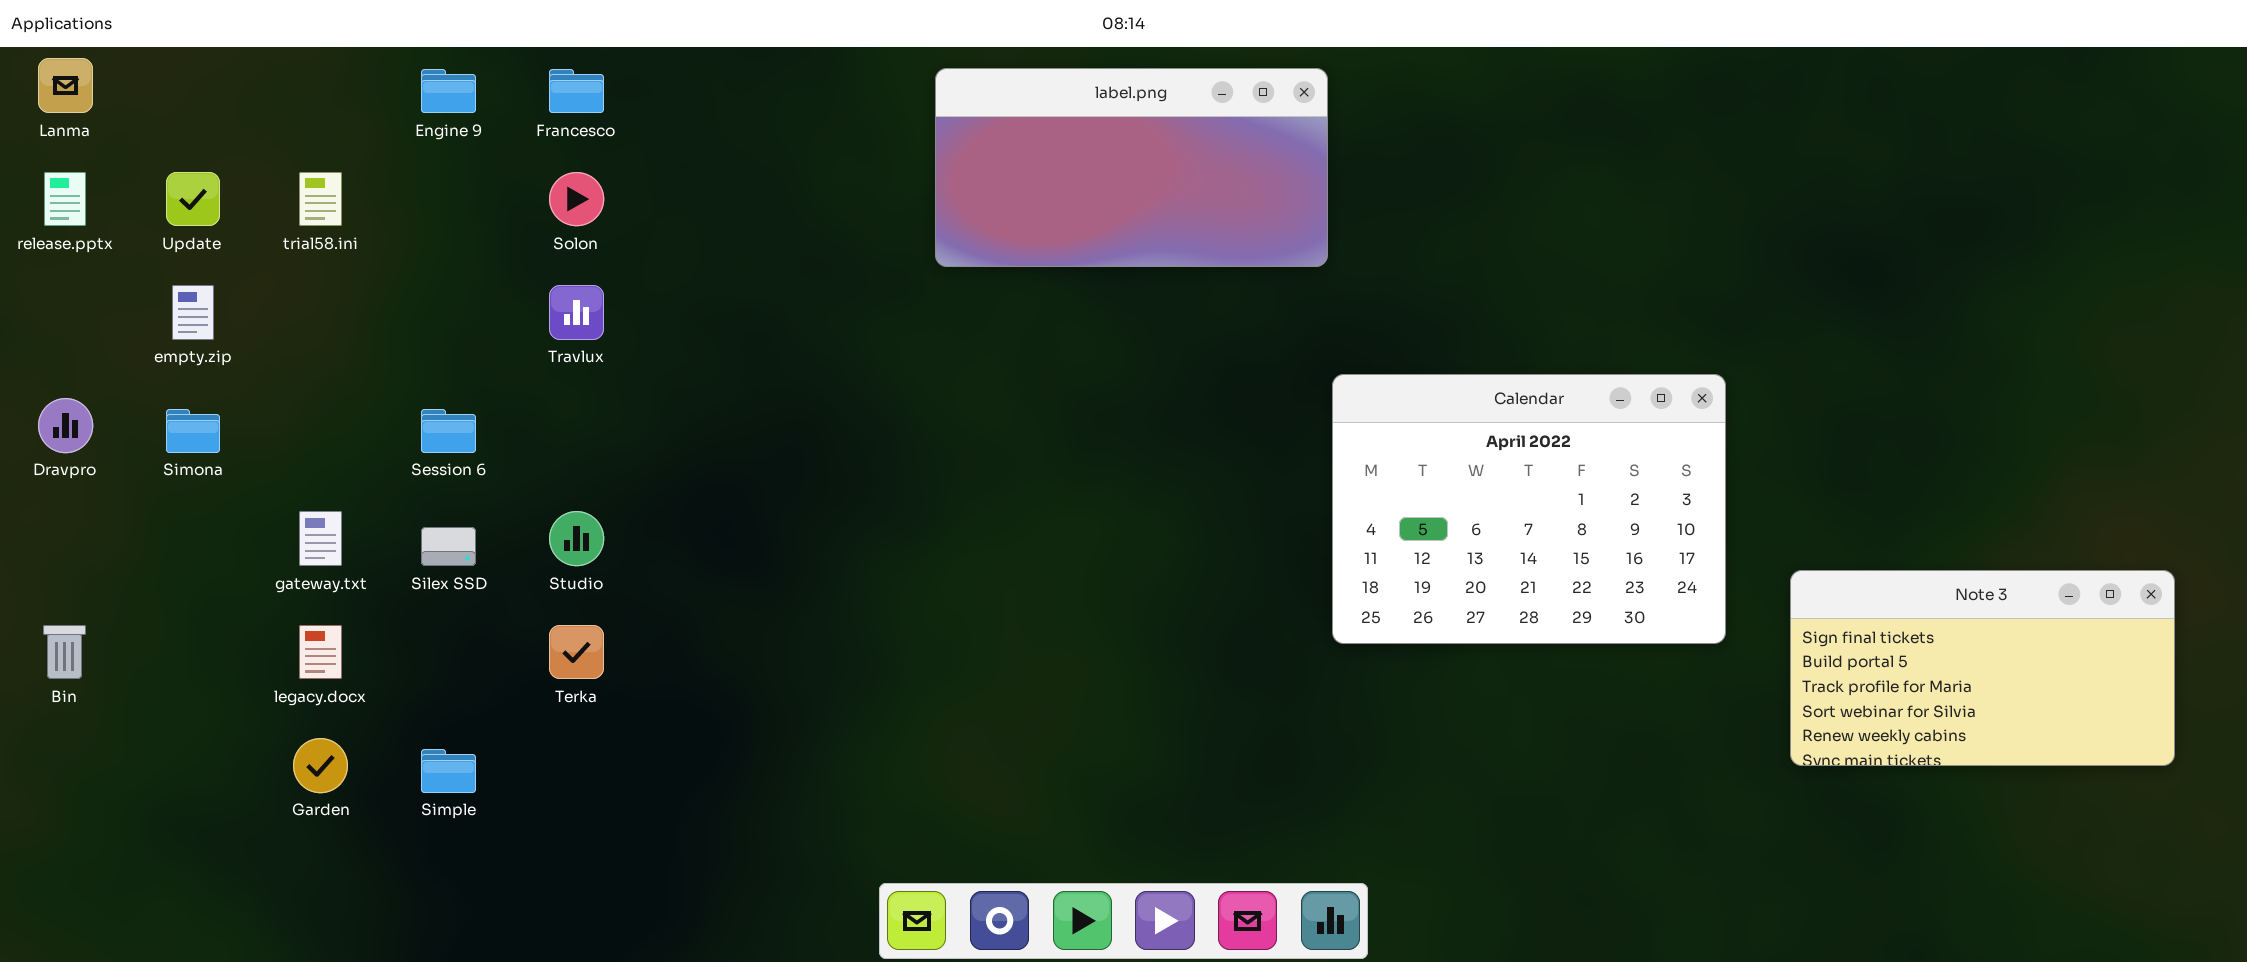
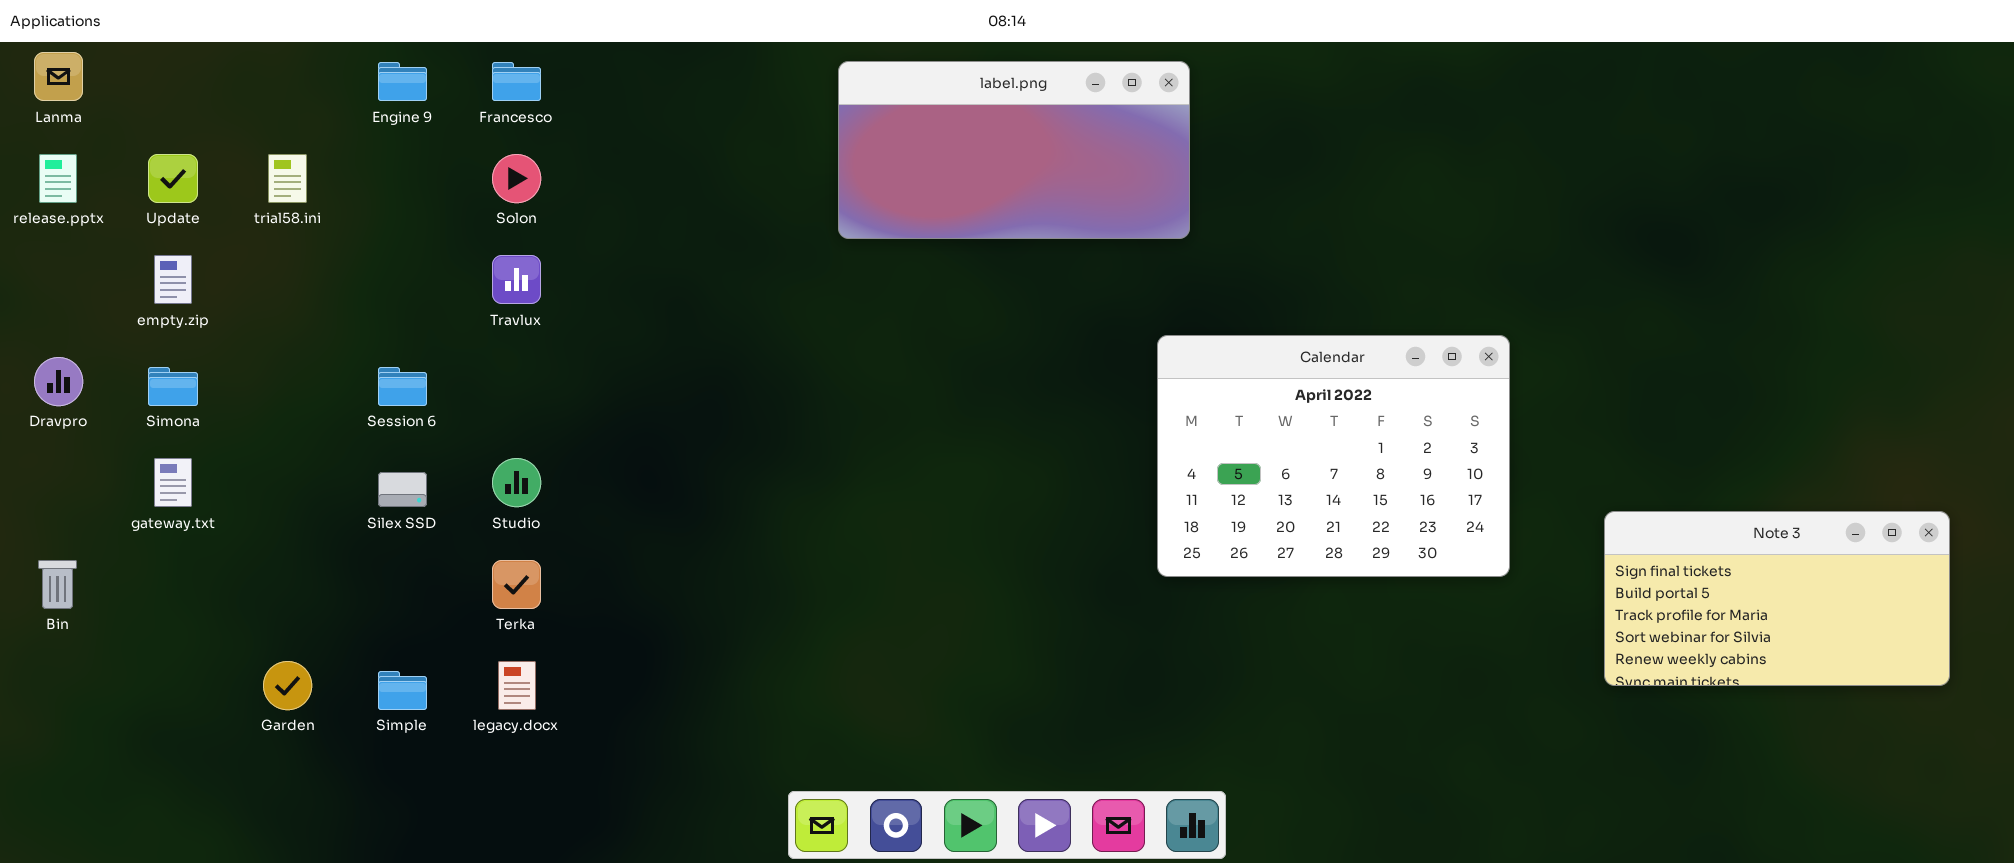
Calendar: [1332,374,1726,644] -> [1157,335,1510,577], moved
gateway.txt: [299,511,342,566] -> [154,458,192,507], moved
legacy.docx: [299,625,342,679] -> [498,661,536,710], moved

